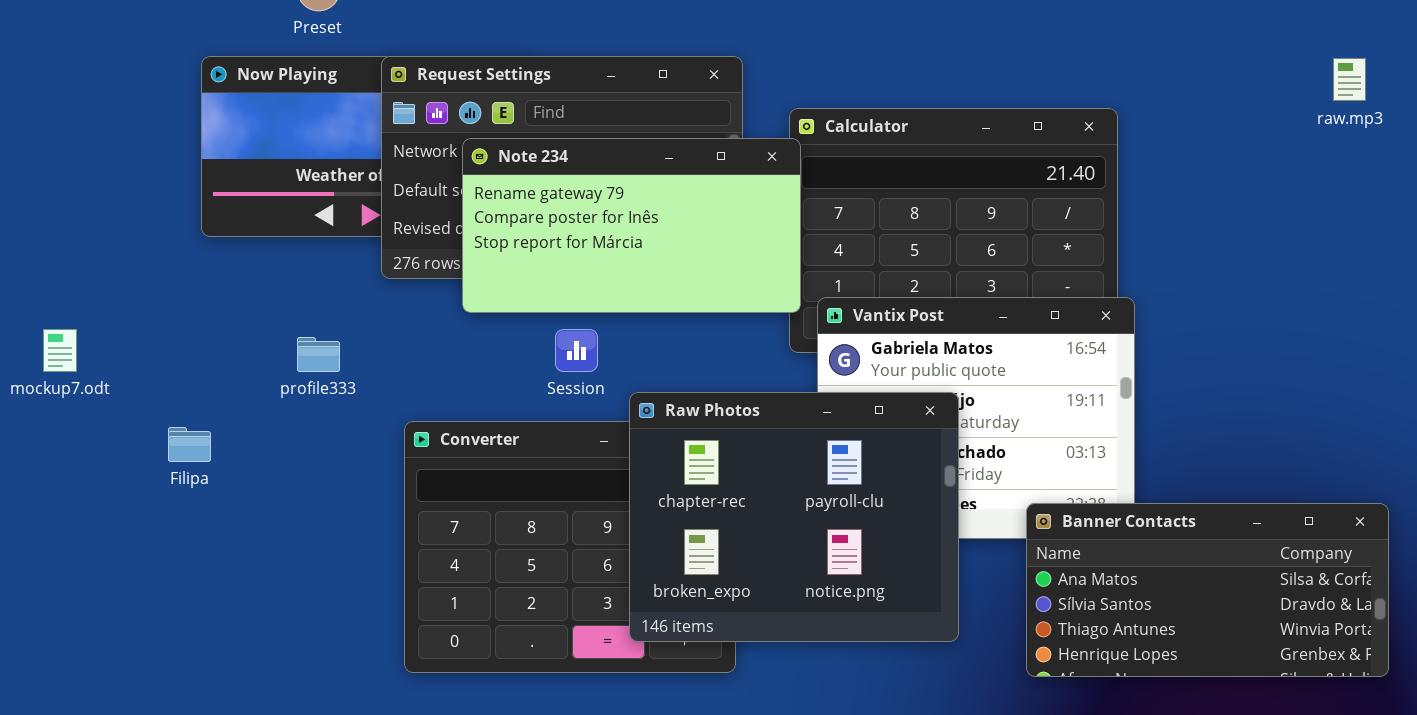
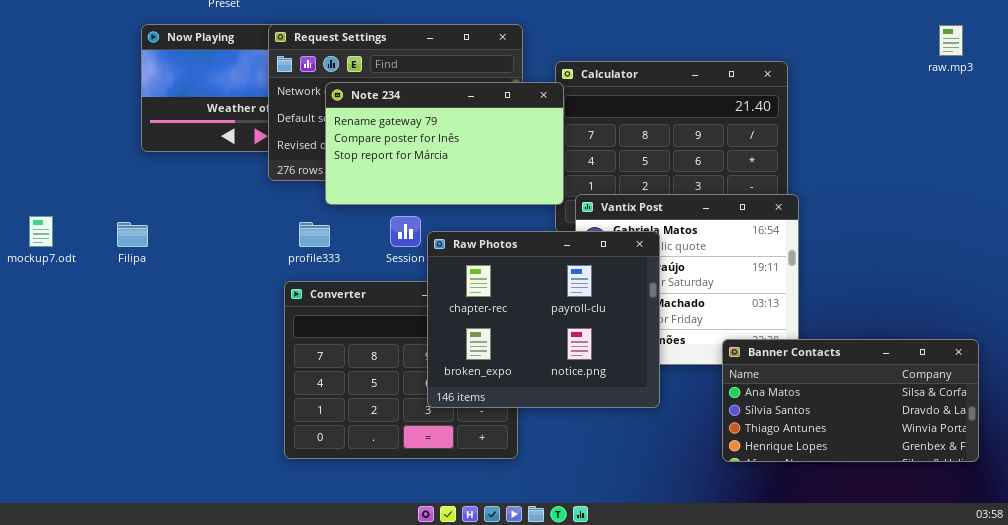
profile333: [297,337,340,372] -> [299,222,330,247], moved
Raw Photos: [629,392,959,642] -> [427,231,660,408], moved
Filipa: [168,427,211,462] -> [117,222,148,247], moved

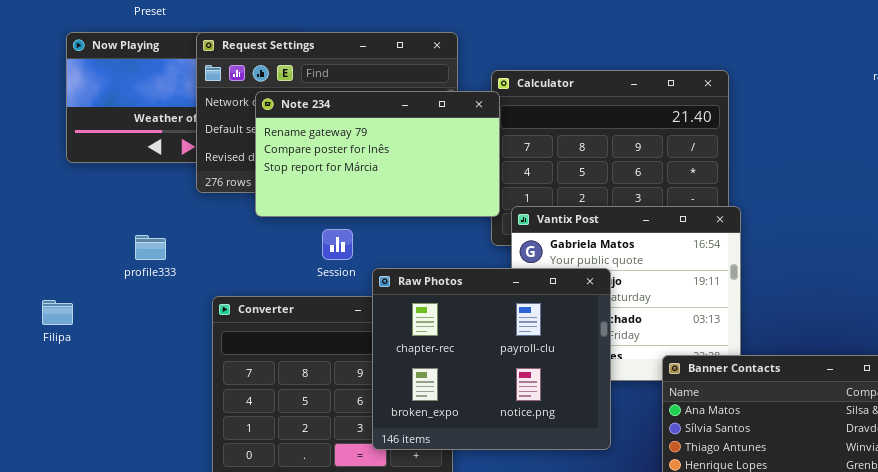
Filipa: [117,222,148,247] -> [42,300,73,325], moved
profile333: [299,222,330,247] -> [135,235,166,260], moved
Raw Photos: [427,231,660,408] -> [372,268,611,450], moved

